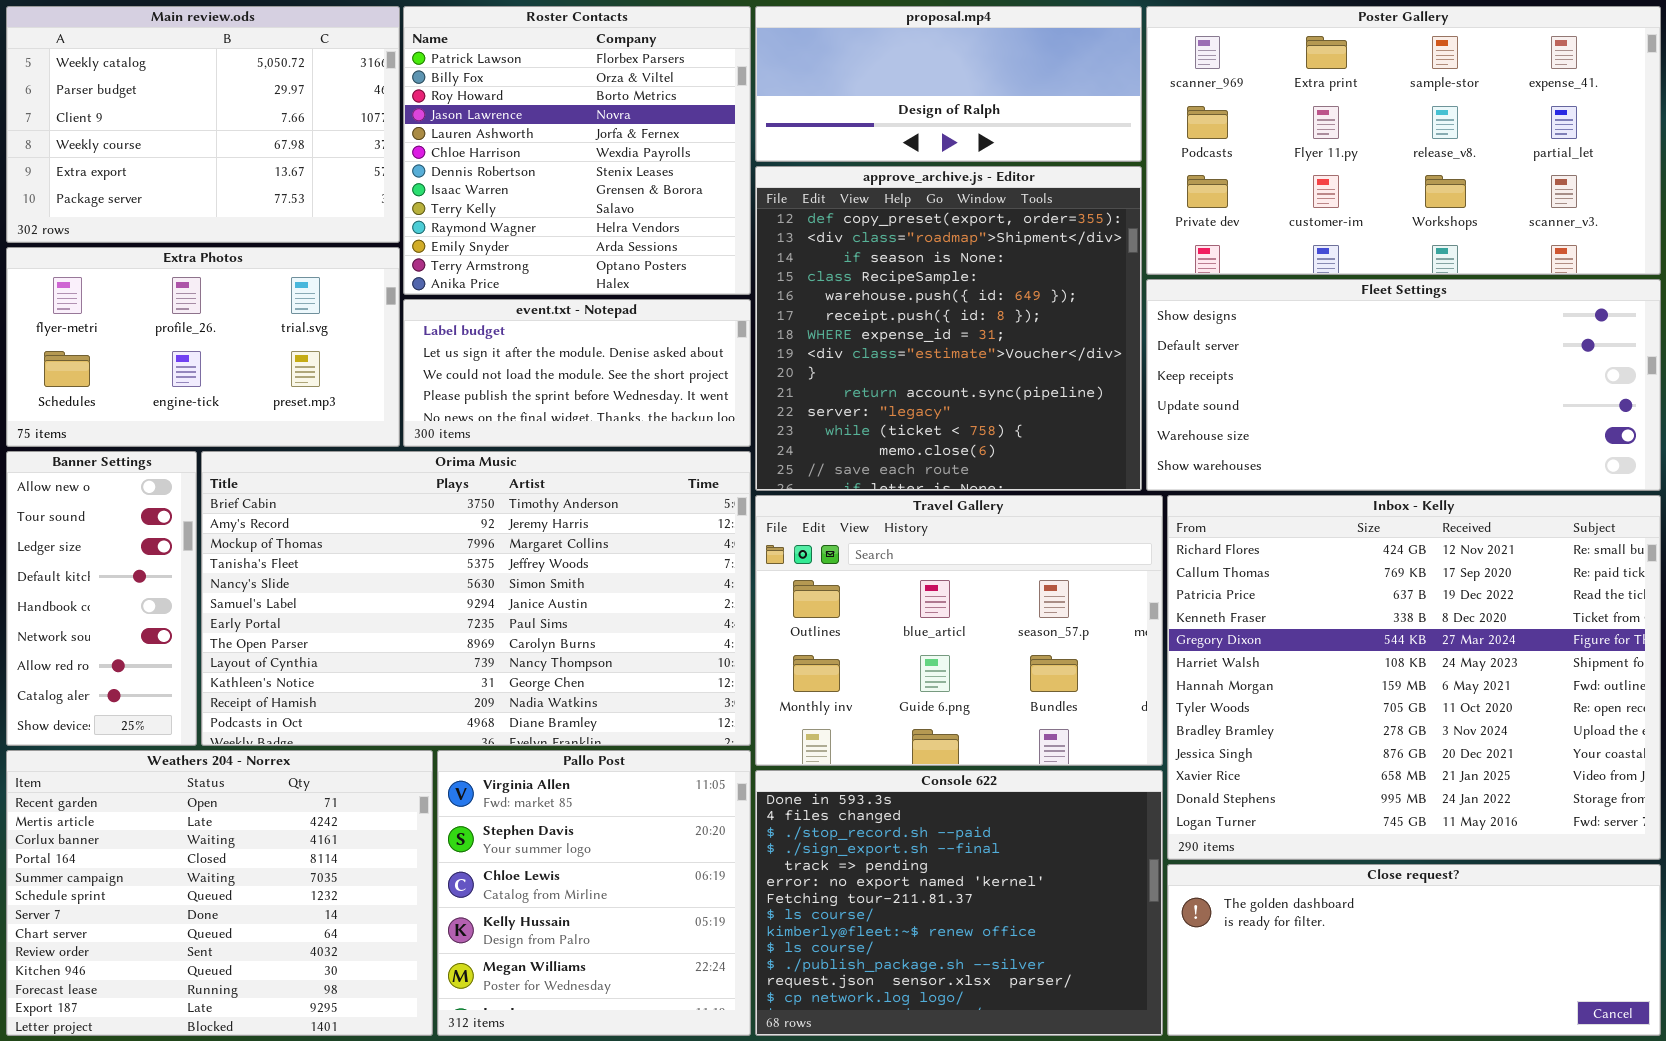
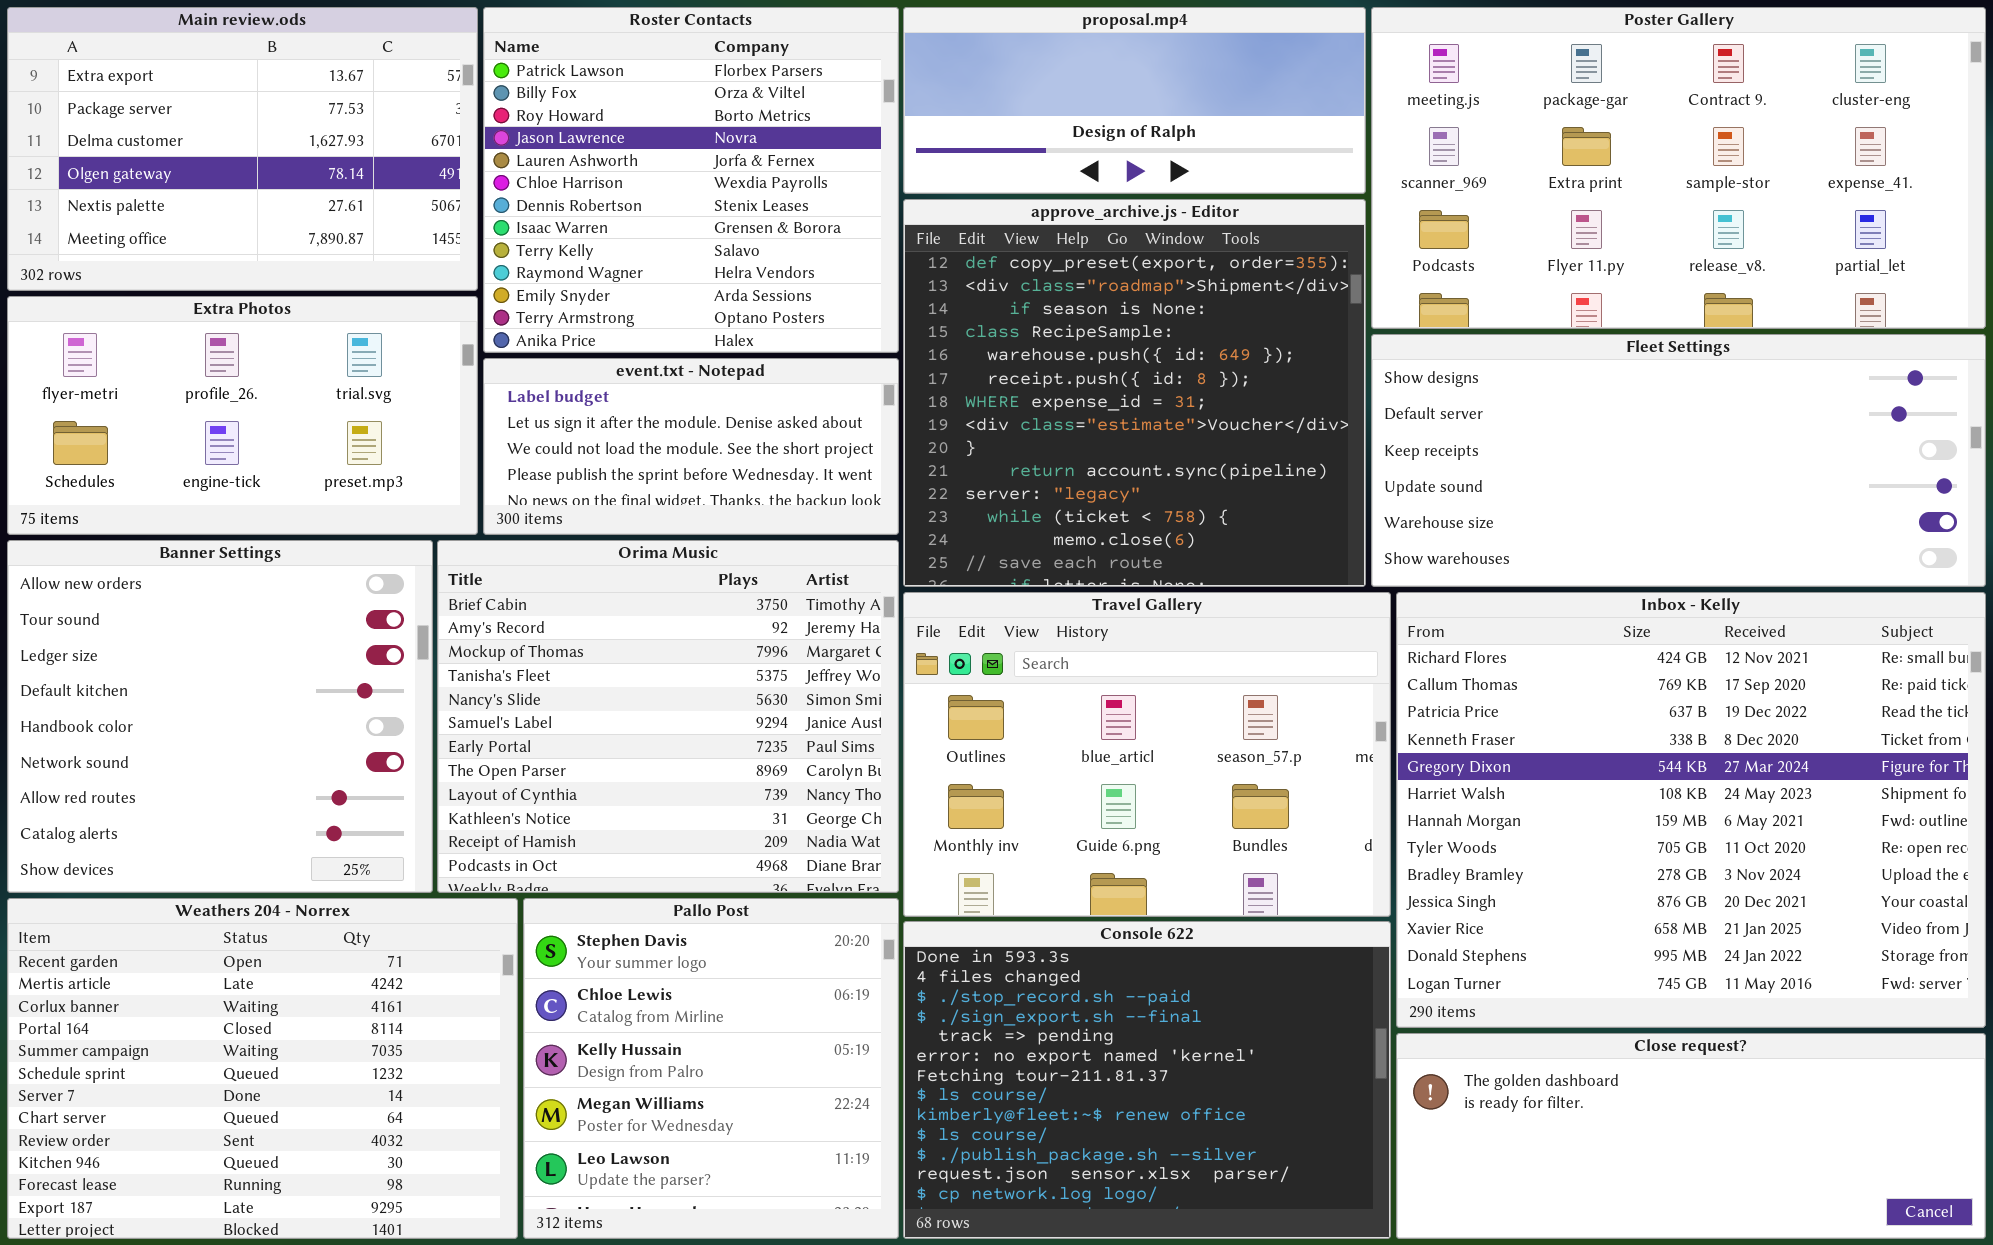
Main review.ods: [6,6,400,243] -> [7,7,478,291], scrolled down 4 rows
Poster Gallery: [1146,6,1661,275] -> [1371,7,1986,329], scrolled up 1 row
Banner Settings: [6,451,197,746] -> [7,540,433,893], resized
Orima Music: [201,451,751,746] -> [437,540,899,893], resized
Pallo Post: [437,750,751,1036] -> [523,898,899,1239], scrolled down 1 row

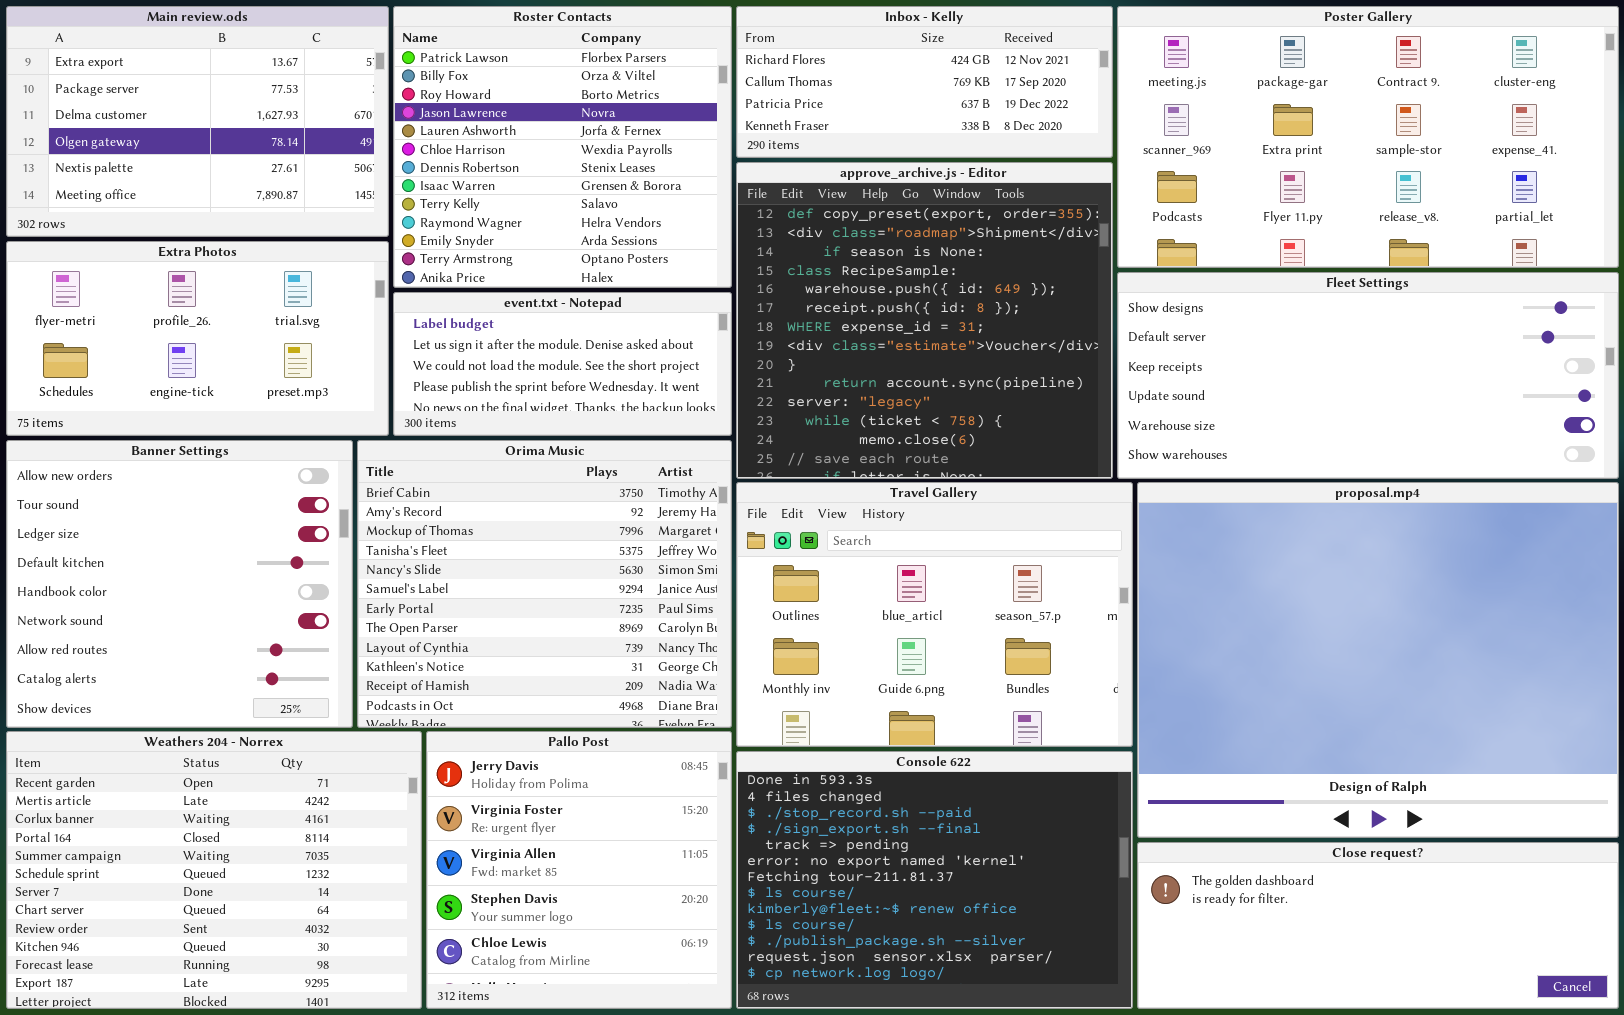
proposal.mp4: [903,7,1366,194] -> [1137,482,1619,838], moved, resized
Inbox - Kelly: [1396,592,1986,1028] -> [736,6,1113,158], moved, resized
Pallo Post: [523,898,899,1239] -> [426,731,732,1009], scrolled up 3 rows

